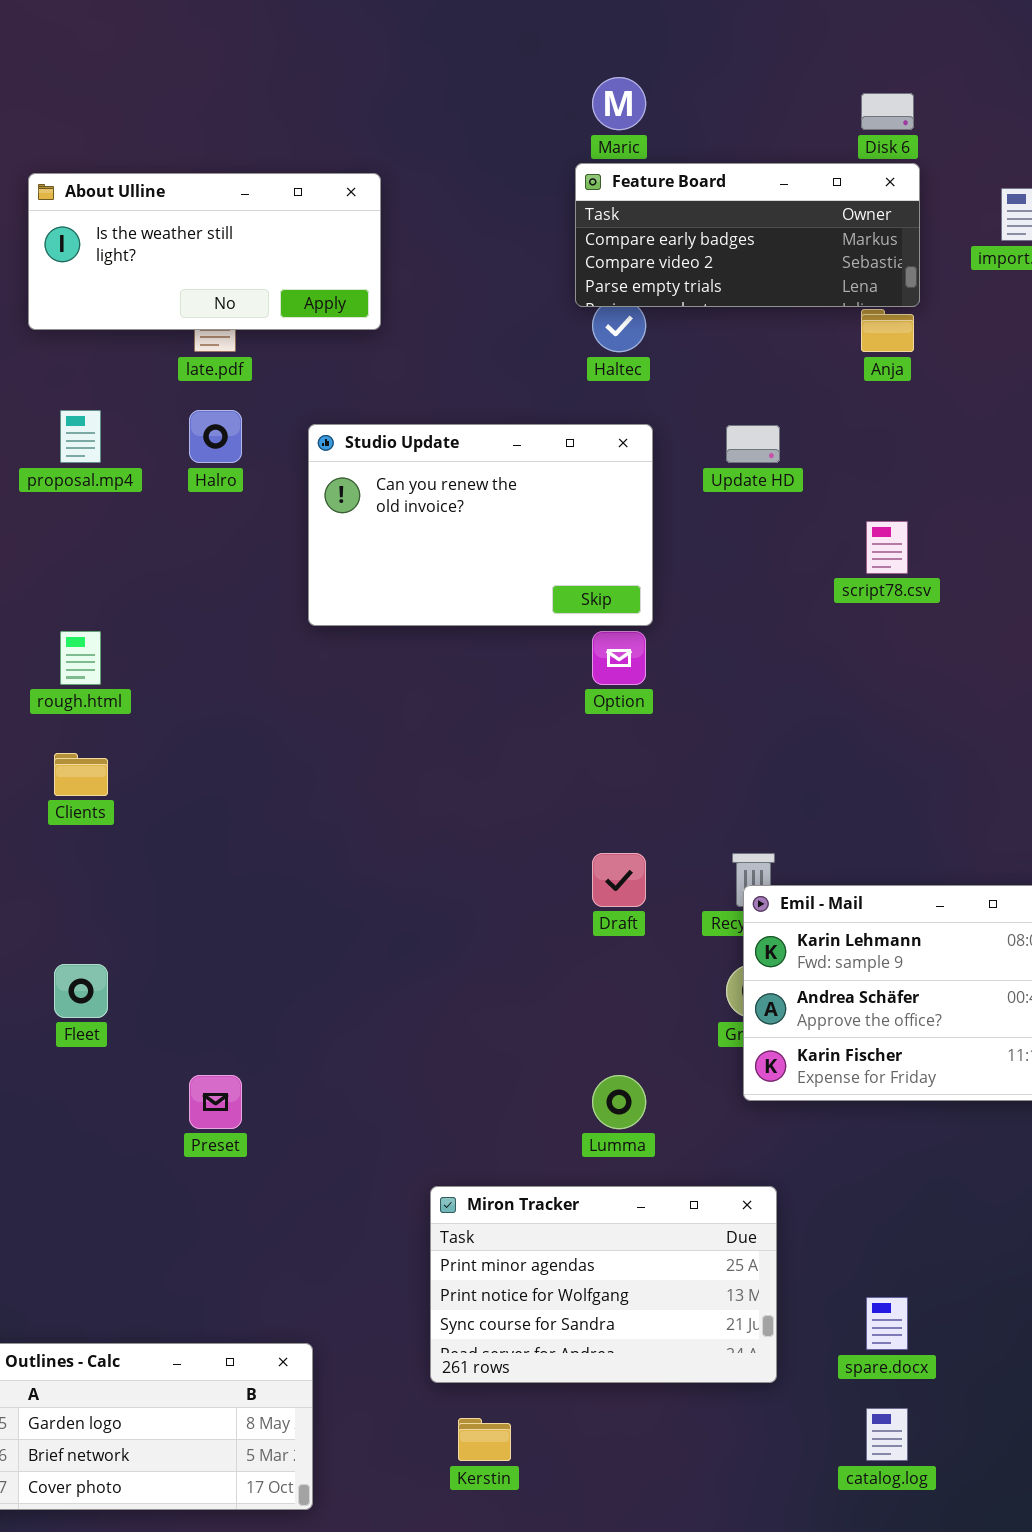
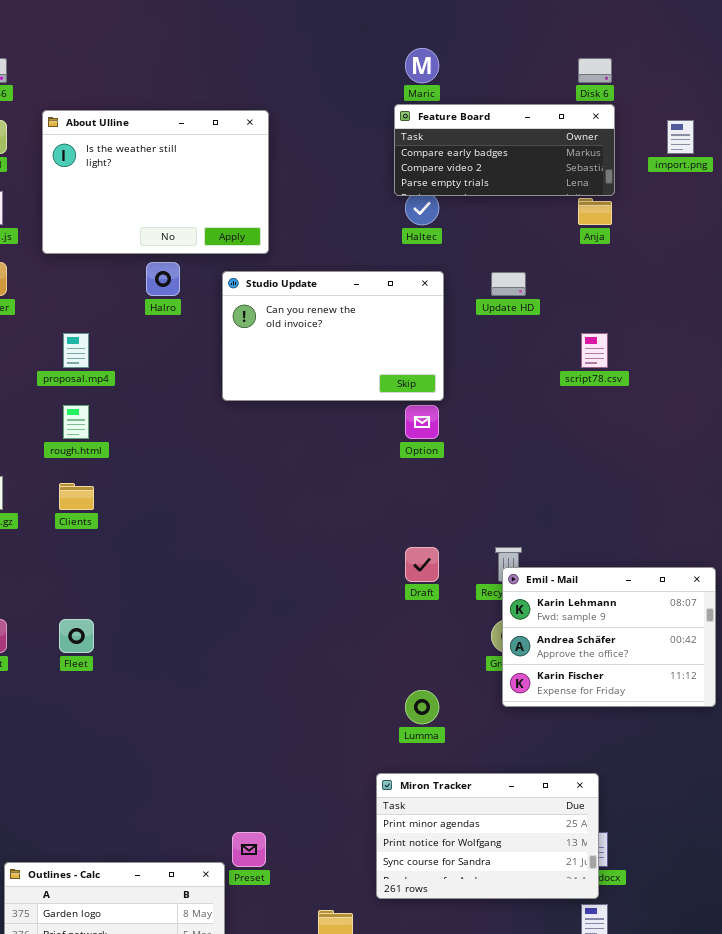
About Ulline: [28,173,381,330] -> [42,110,269,254], resized
proposal.mp4: [60,410,101,463] -> [63,333,89,368], moved
Preset: [189,1075,242,1129] -> [232,832,266,867], moved
Miron Tracker: [430,1186,777,1383] -> [376,773,599,899], moved

